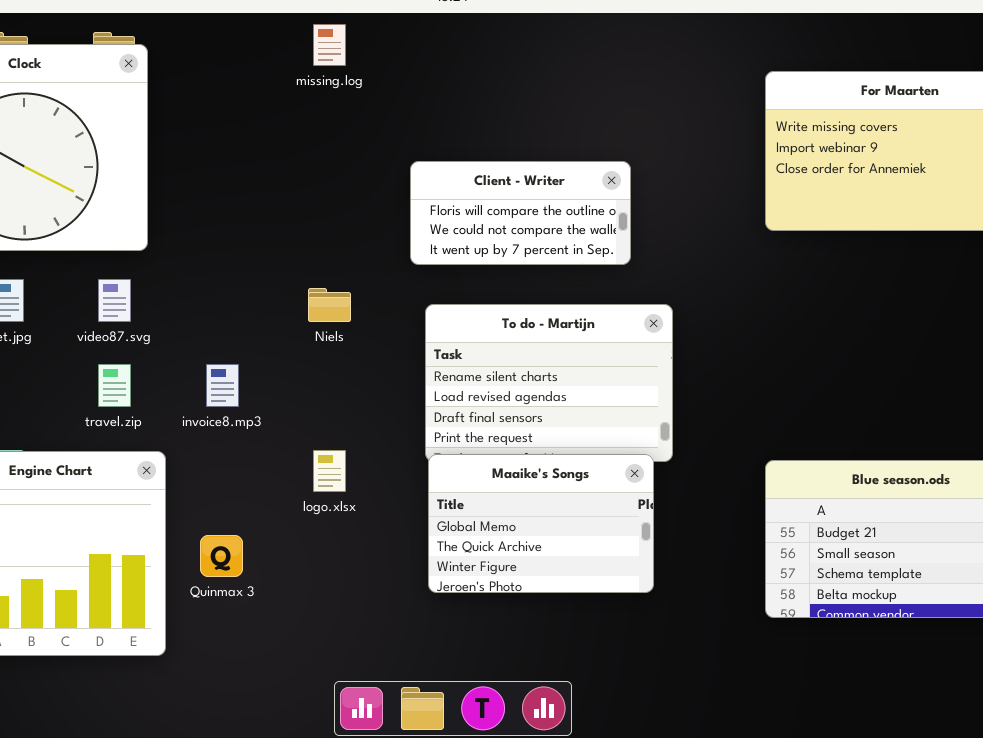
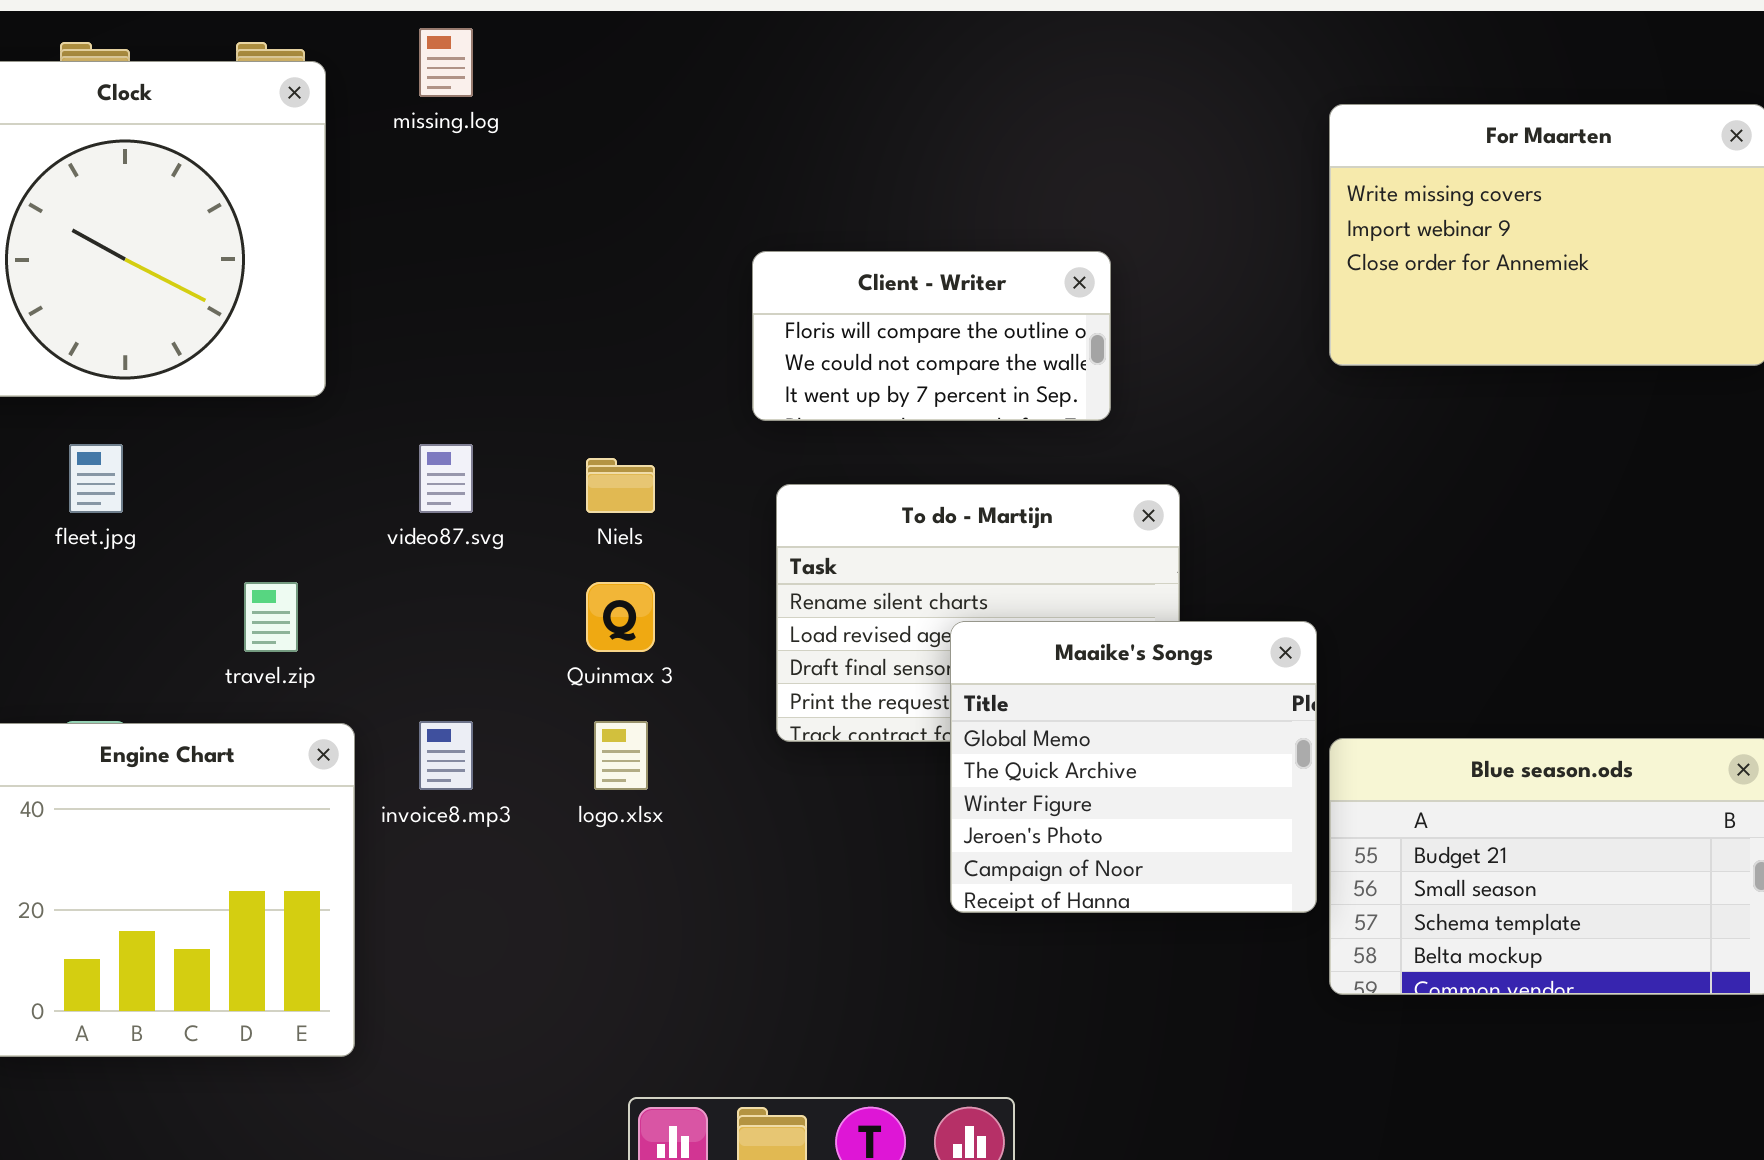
missing.log: [313,24,346,66] -> [419,28,473,97], moved
video87.svg: [98,279,131,322] -> [419,444,473,513], moved
invoice8.mp3: [206,364,239,407] -> [419,721,473,790], moved
Maaike's Songs: [428,454,654,593] -> [950,621,1317,913], moved, resized
Quinmax 3: [200,535,243,577] -> [586,582,655,652], moved

